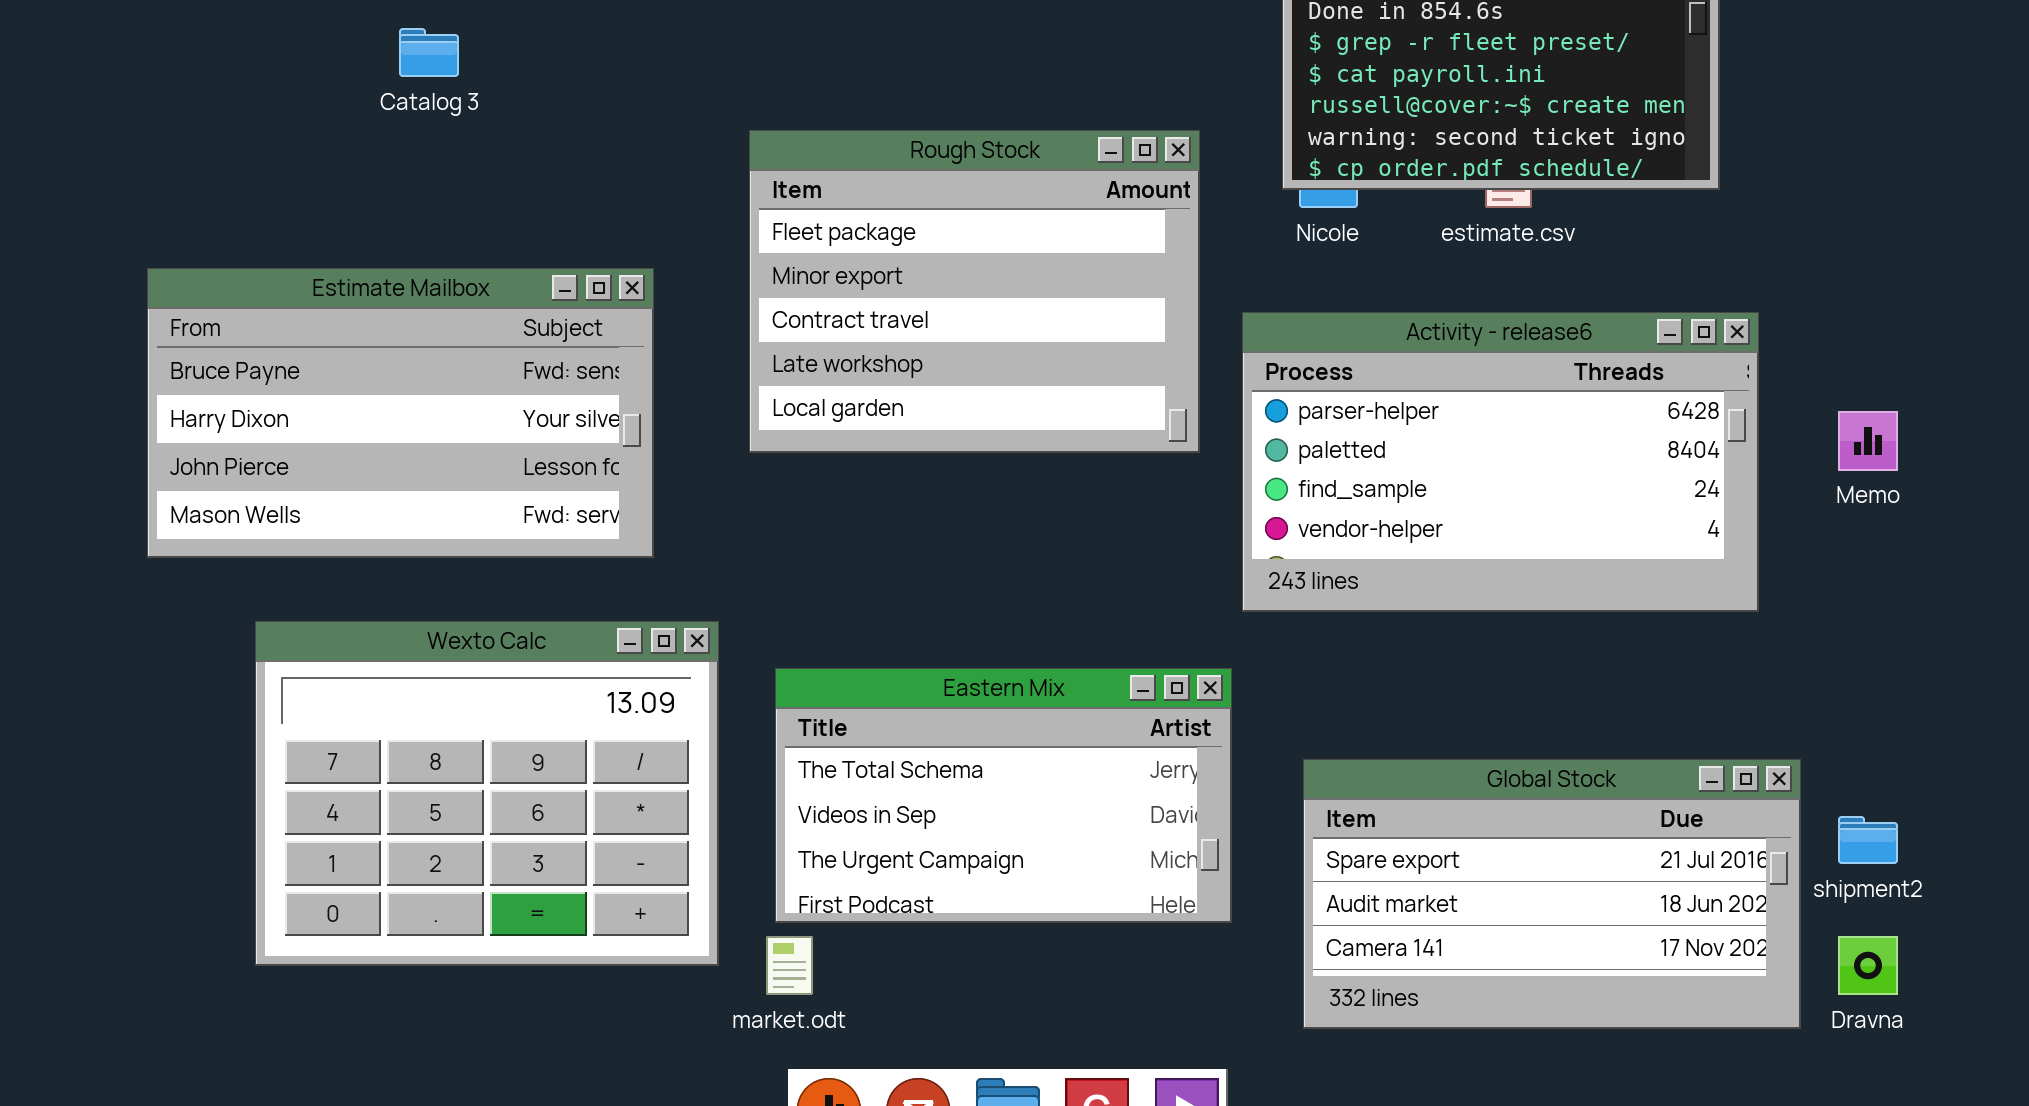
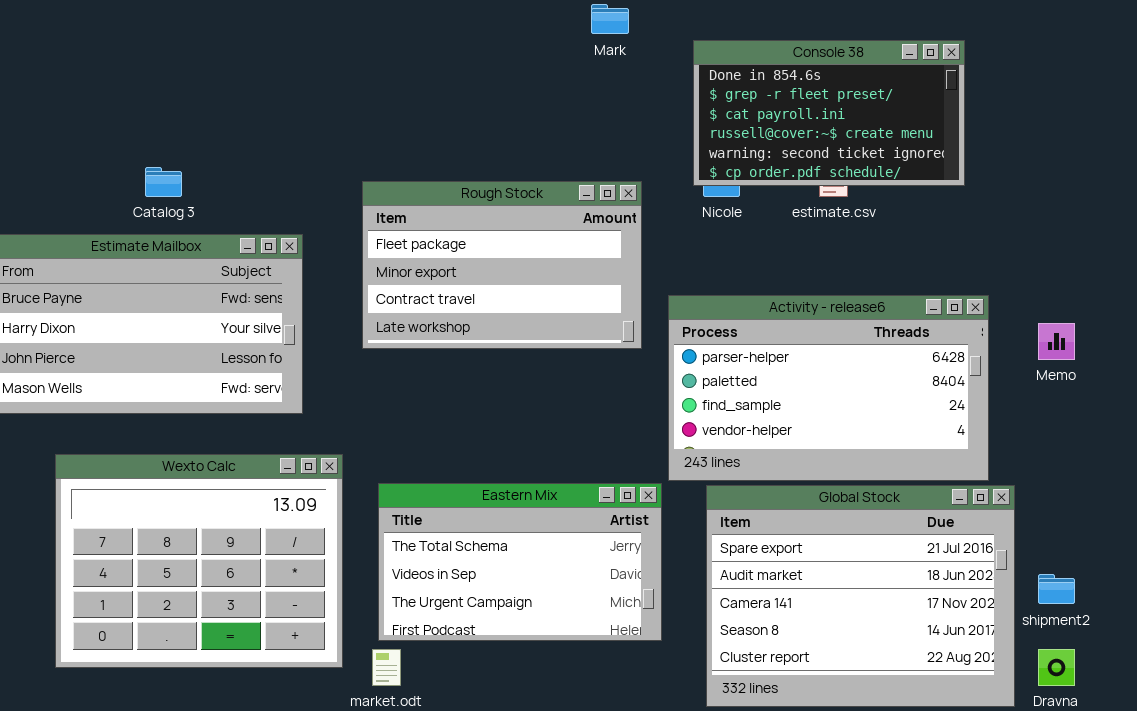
Catalog 3: [399,28,459,77] -> [145,167,182,197], moved
Rough Stock: [749,130,1200,453] -> [362,181,642,349], resized
Activity - release6: [1242,312,1759,612] -> [668,295,989,481], moved
Global Stock: [1303,759,1801,1029] -> [706,485,1015,707], resized

